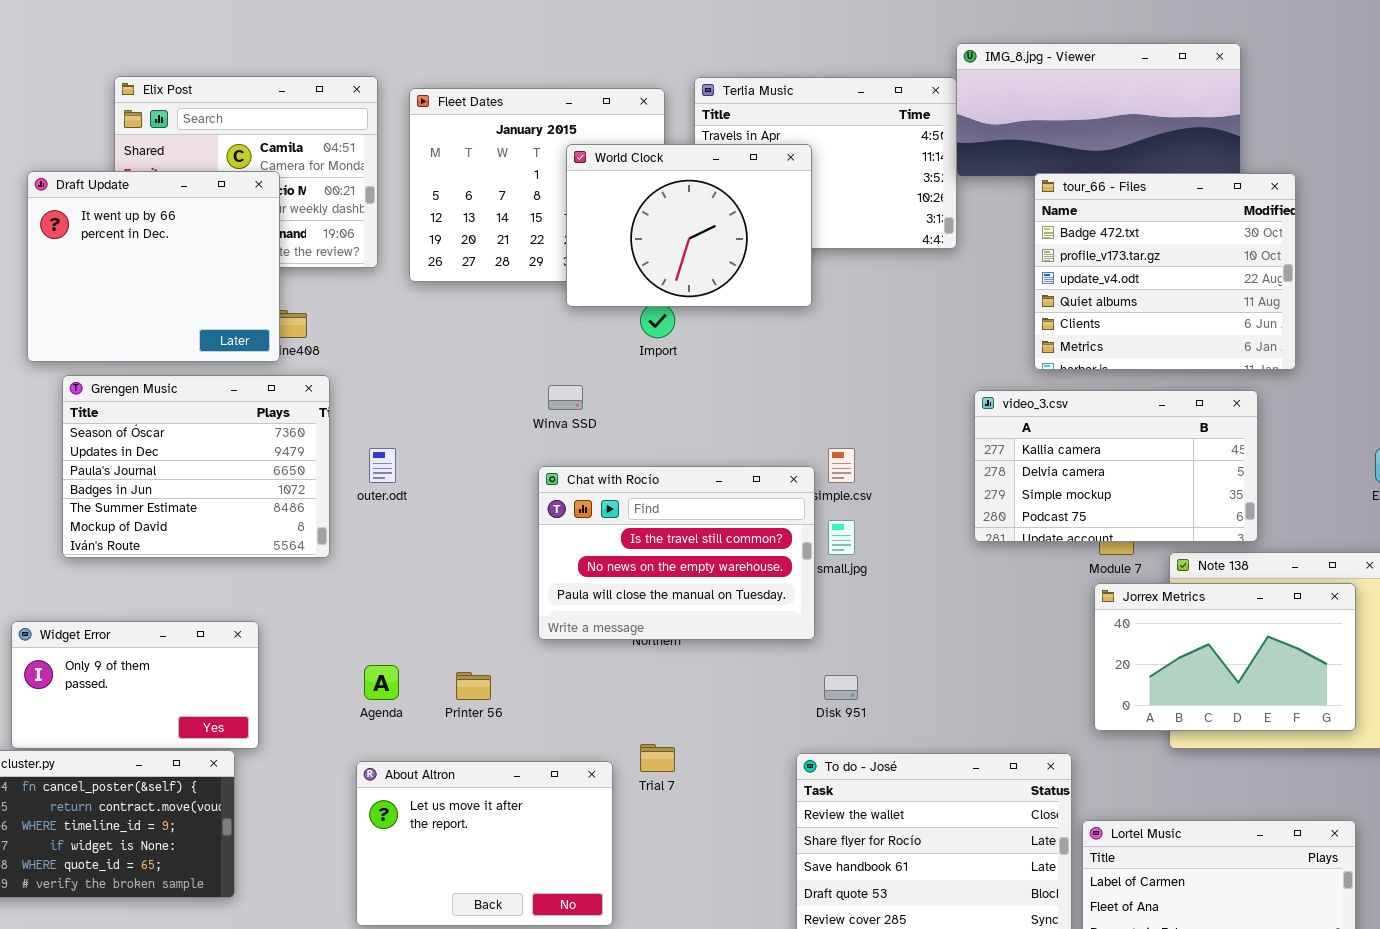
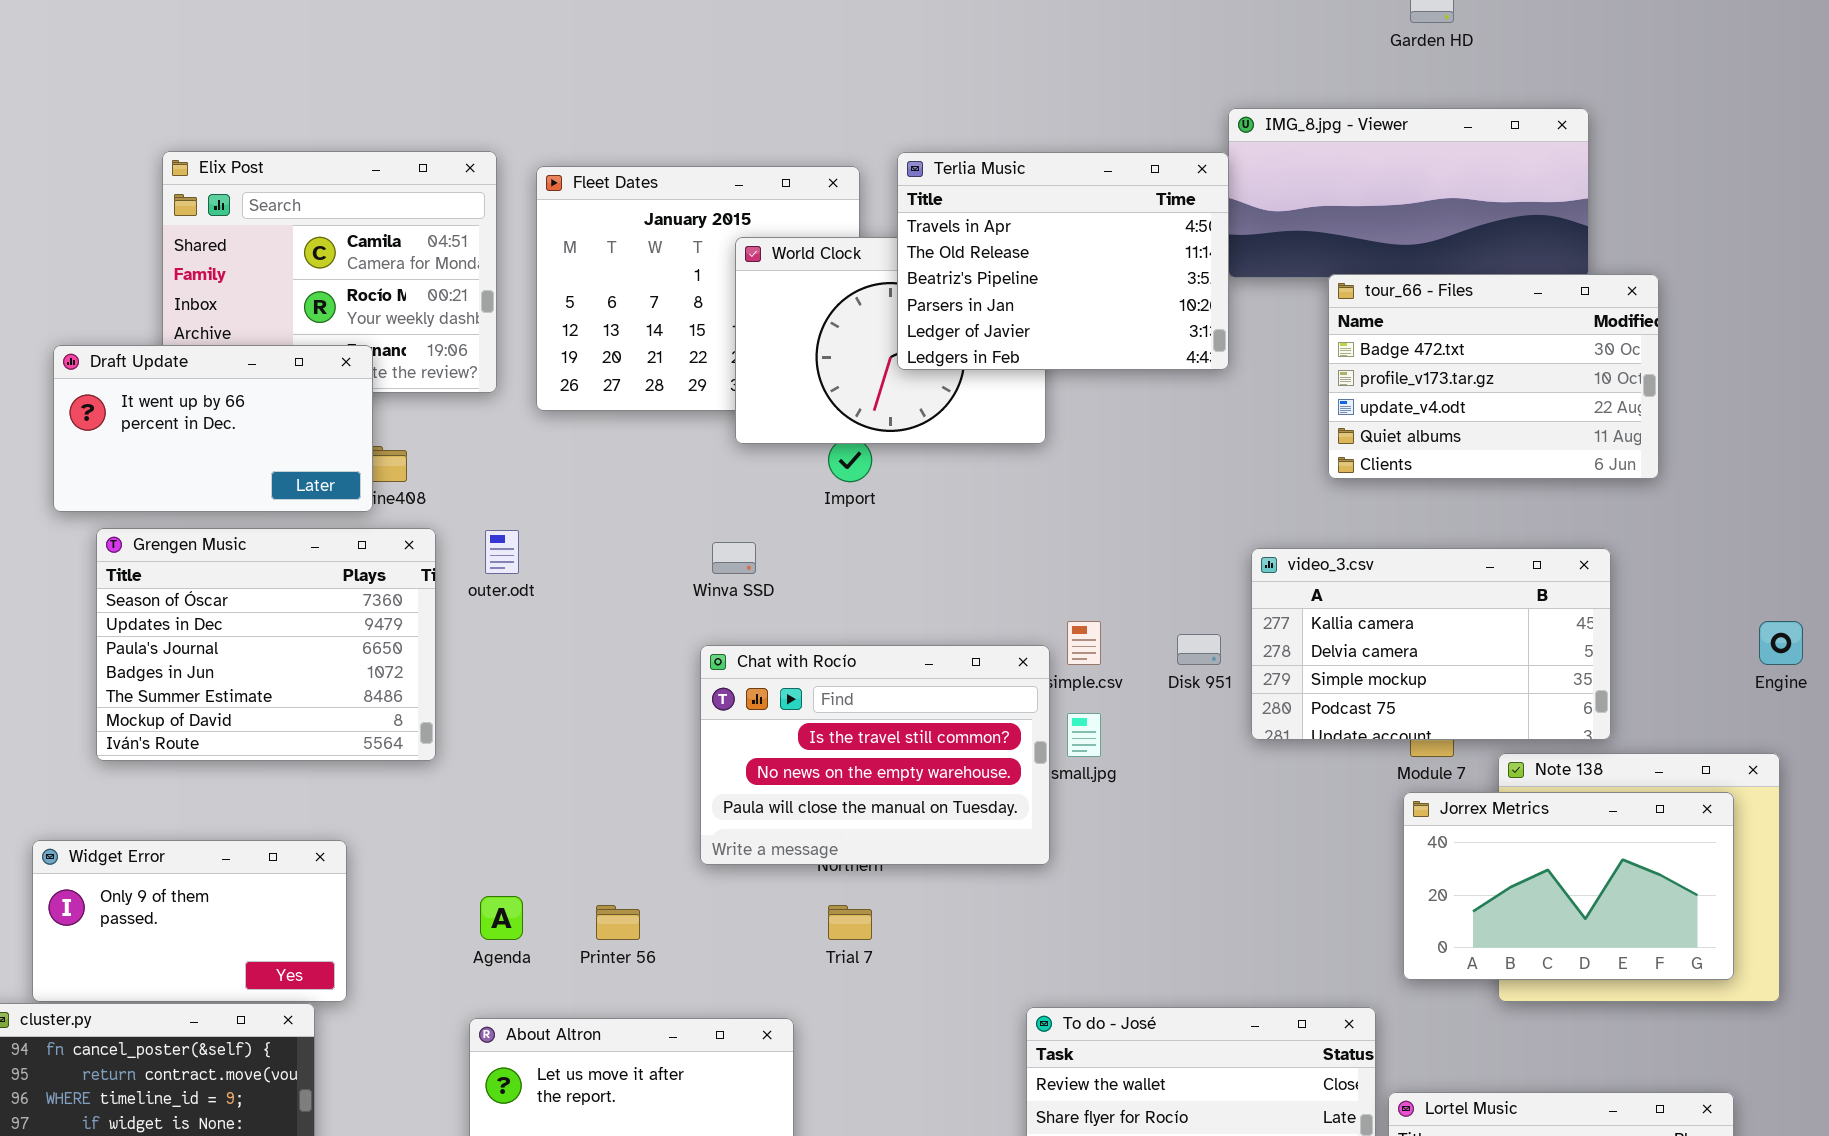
Terlia Music: [694,77,957,249] -> [897,152,1229,370], raised
Draft Update: [27,171,280,362] -> [53,345,373,512], resized
tour_66 - Files: [1034,173,1296,370] -> [1328,274,1659,479], resized
outer.odt: [369,448,396,483] -> [485,530,519,574], moved
Disk 951: [824,675,858,700] -> [1177,634,1221,665], moved
Trial 7: [640,744,675,772] -> [828,905,872,940], moved

